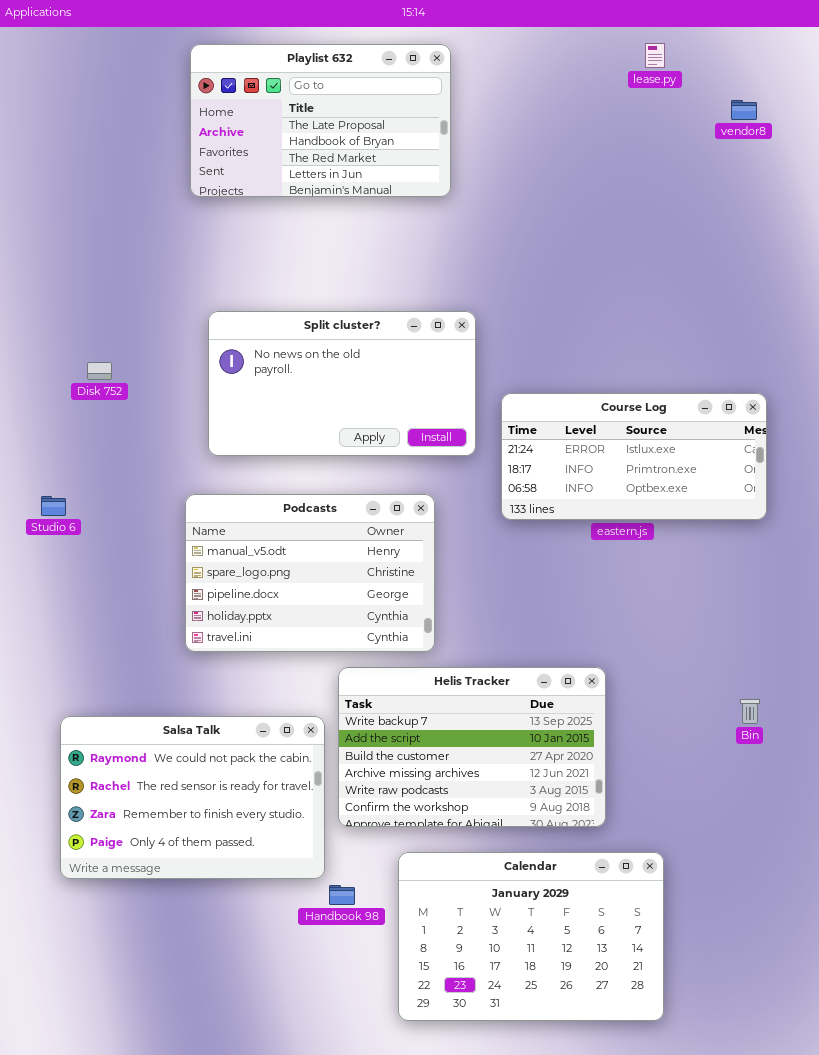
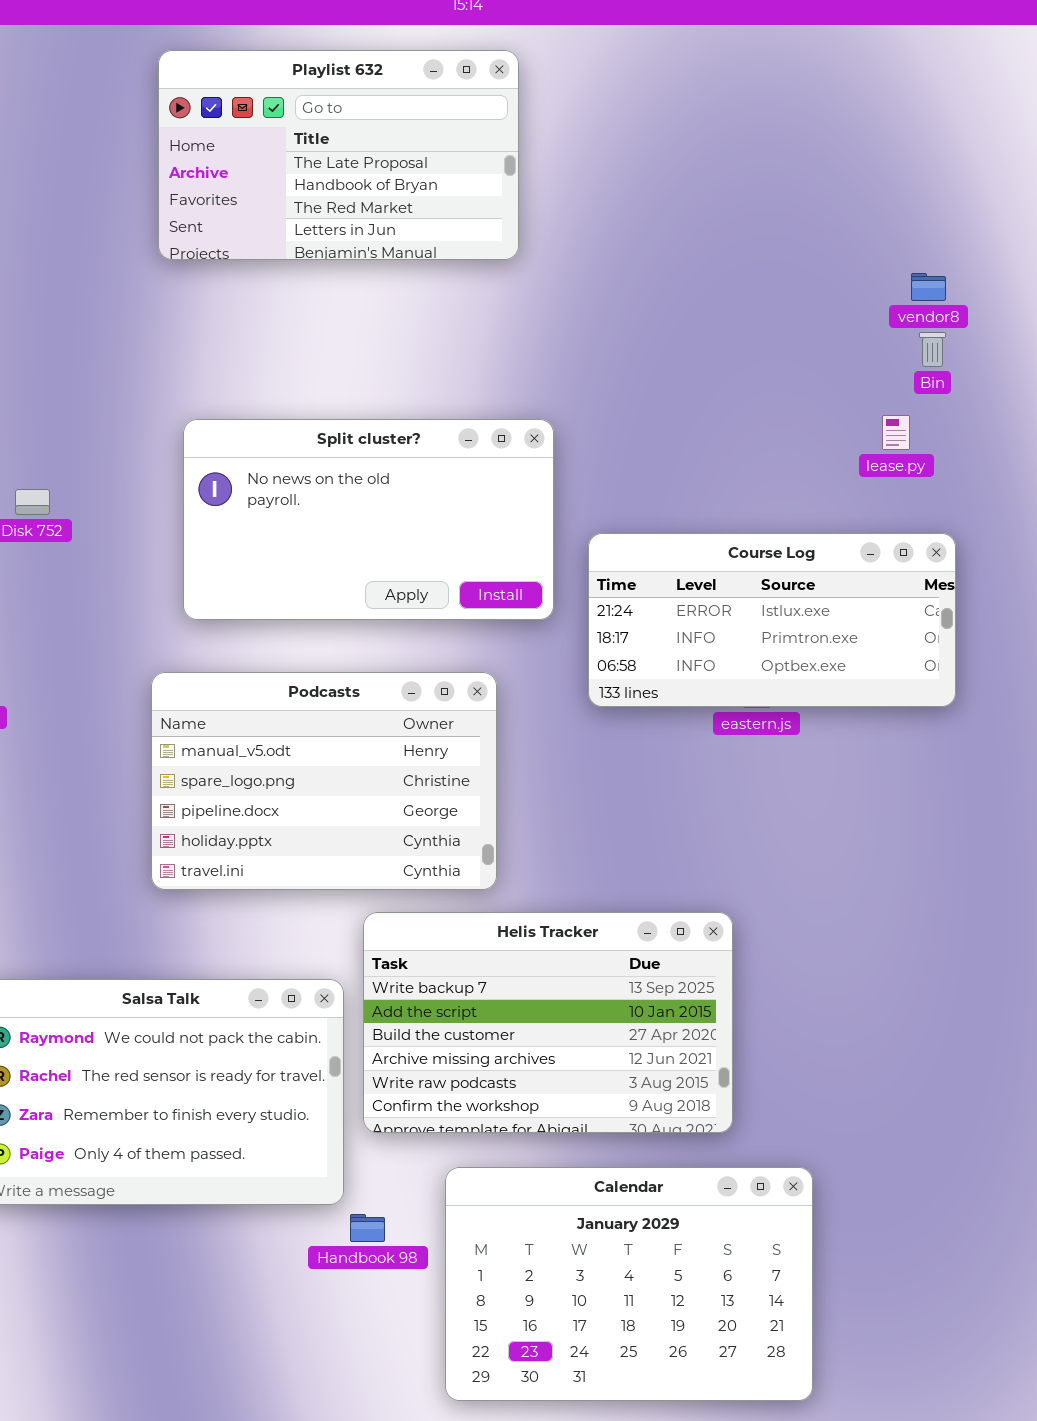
lease.py: [645,43,665,68] -> [882,415,910,450], moved
vendor8: [731,100,757,120] -> [911,273,946,301], moved
Bin: [740,699,760,724] -> [919,332,946,367], moved

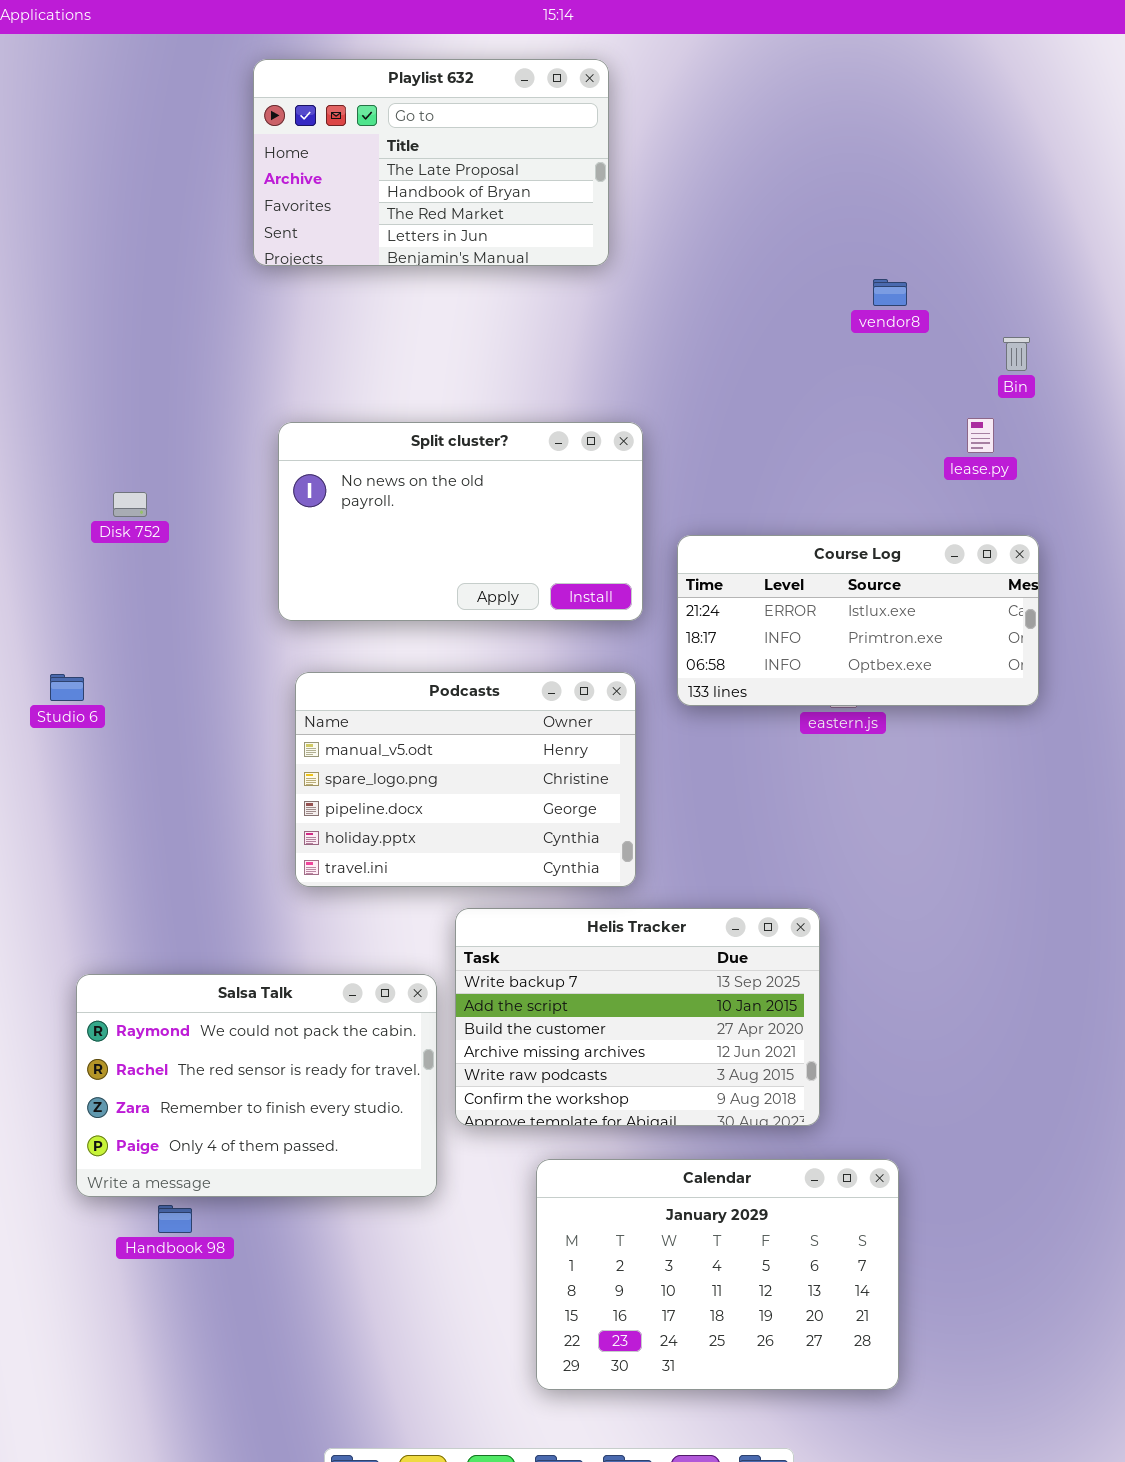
vendor8: [911,273,946,301] -> [873,279,907,306], moved
Podcasts: [151,672,497,890] -> [295,672,636,887], moved
Handbook 98: [350,1214,385,1242] -> [158,1205,192,1233], moved

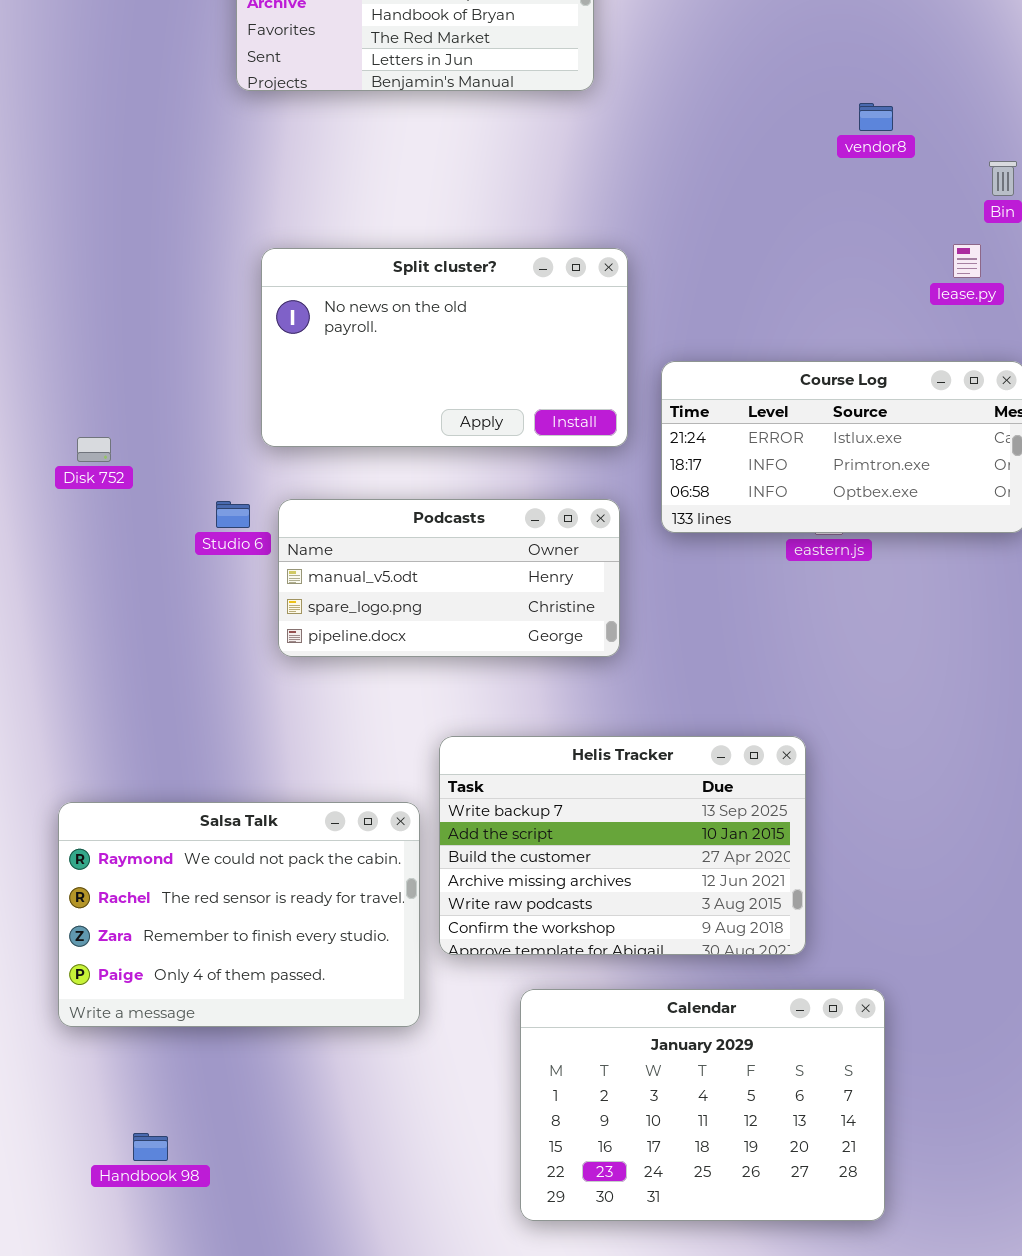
Disk 752: [113,492,147,517] -> [77,437,111,462], moved
Podcasts: [295,672,636,887] -> [278,499,620,657], resized
Studio 6: [50,674,84,701] -> [216,501,250,528], moved
Handbook 98: [158,1205,192,1233] -> [133,1133,168,1161], moved

